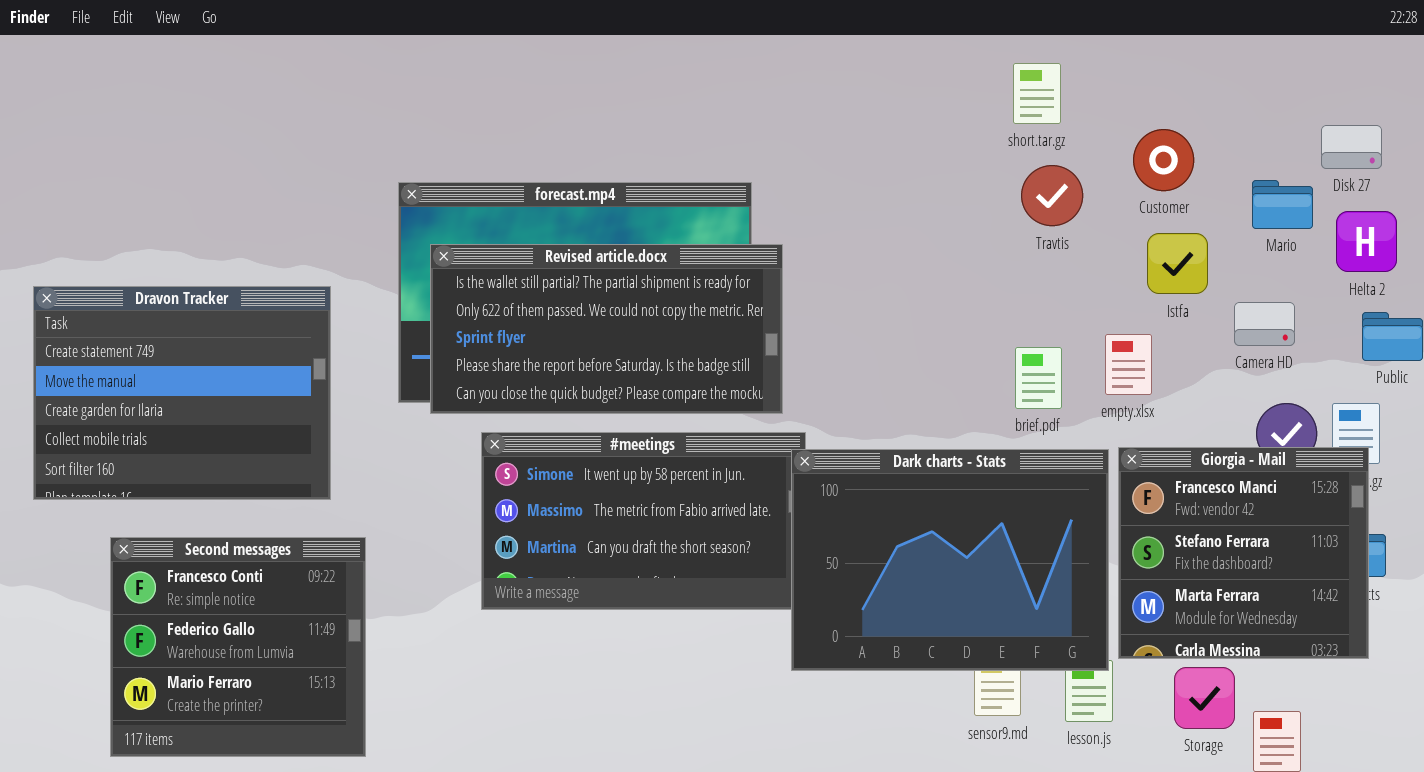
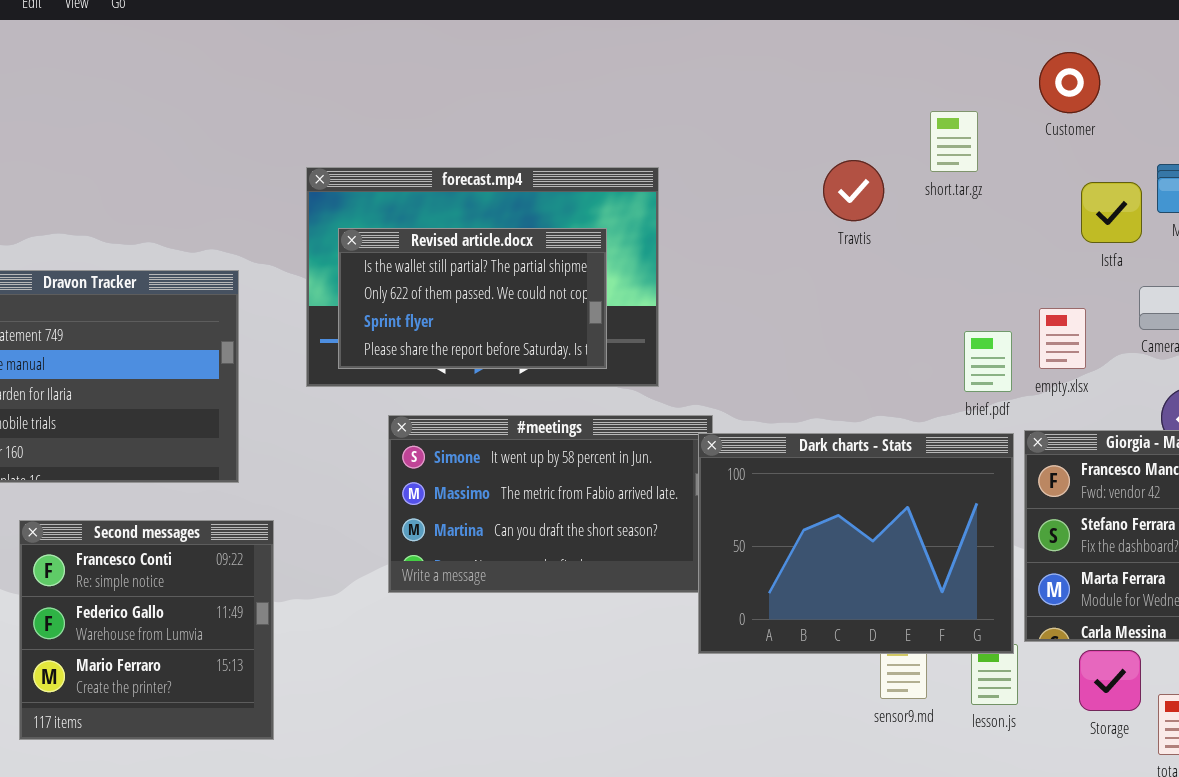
short.tar.gz: [1013,63,1061,124] -> [930,111,978,172], moved
Customer: [1133,129,1194,191] -> [1039,52,1100,113], moved
Travtis: [1021,165,1083,226] -> [823,160,884,221], moved
Istfa: [1147,233,1208,294] -> [1081,182,1142,243], moved
Revised article.docx: [430,244,783,414] -> [338,228,607,369], resized
empty.xlsx: [1105,334,1152,395] -> [1039,308,1086,369], moved
brief.pdf: [1015,347,1062,409] -> [964,331,1012,392], moved

